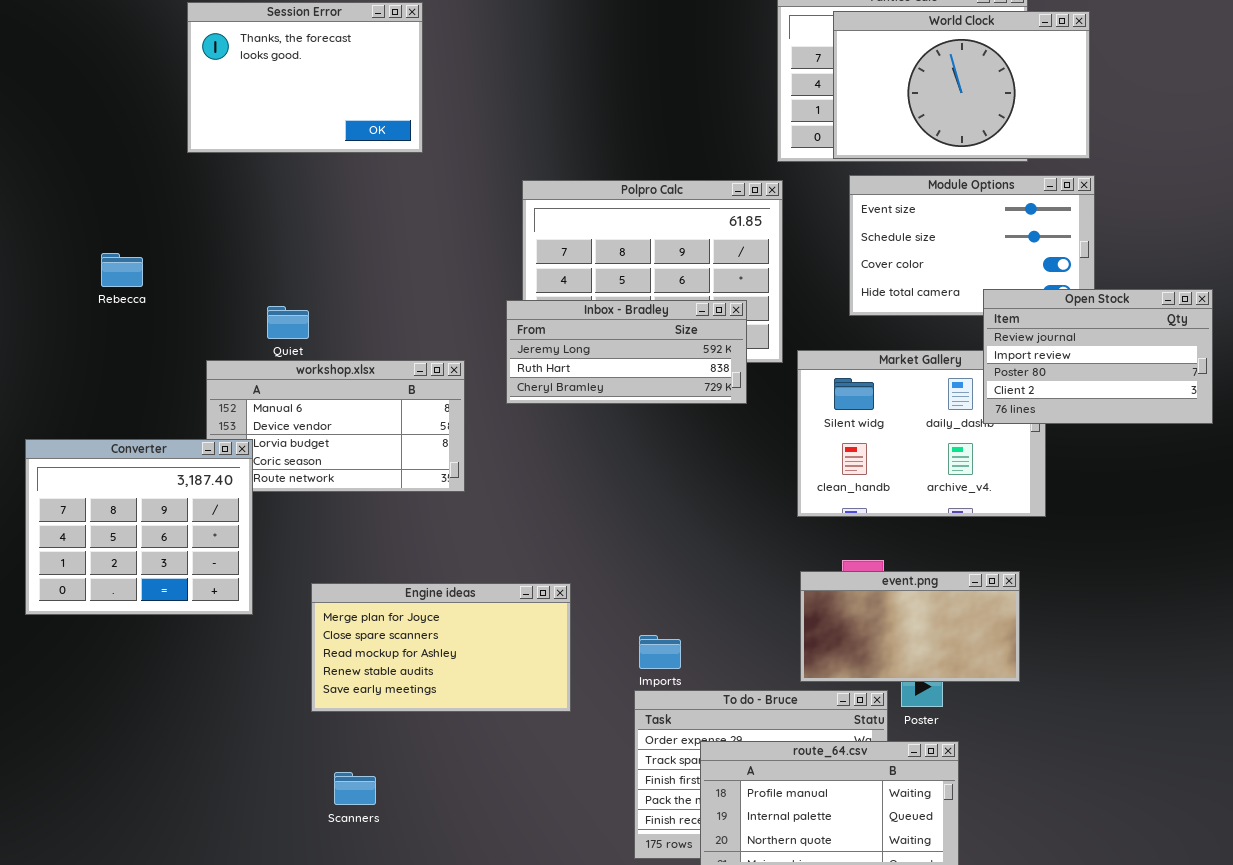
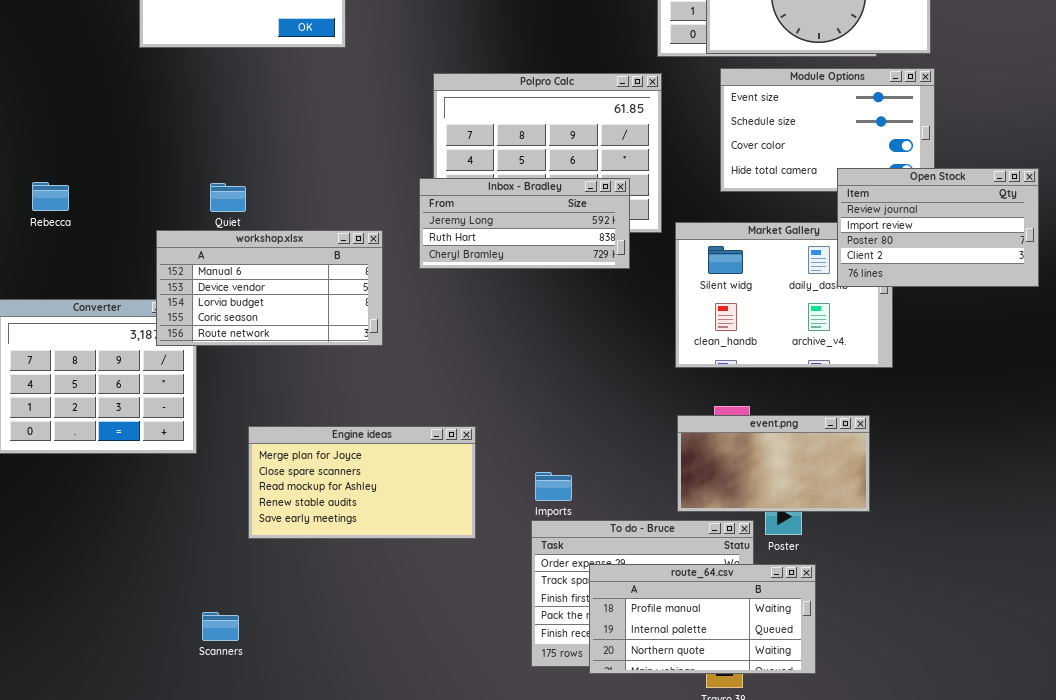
Rebecca: [101,253,143,287] -> [32,182,69,211], moved
workshop.xlsx: [206,360,465,492] -> [156,230,383,346], raised
Scanners: [334,772,376,805] -> [202,612,239,641], moved

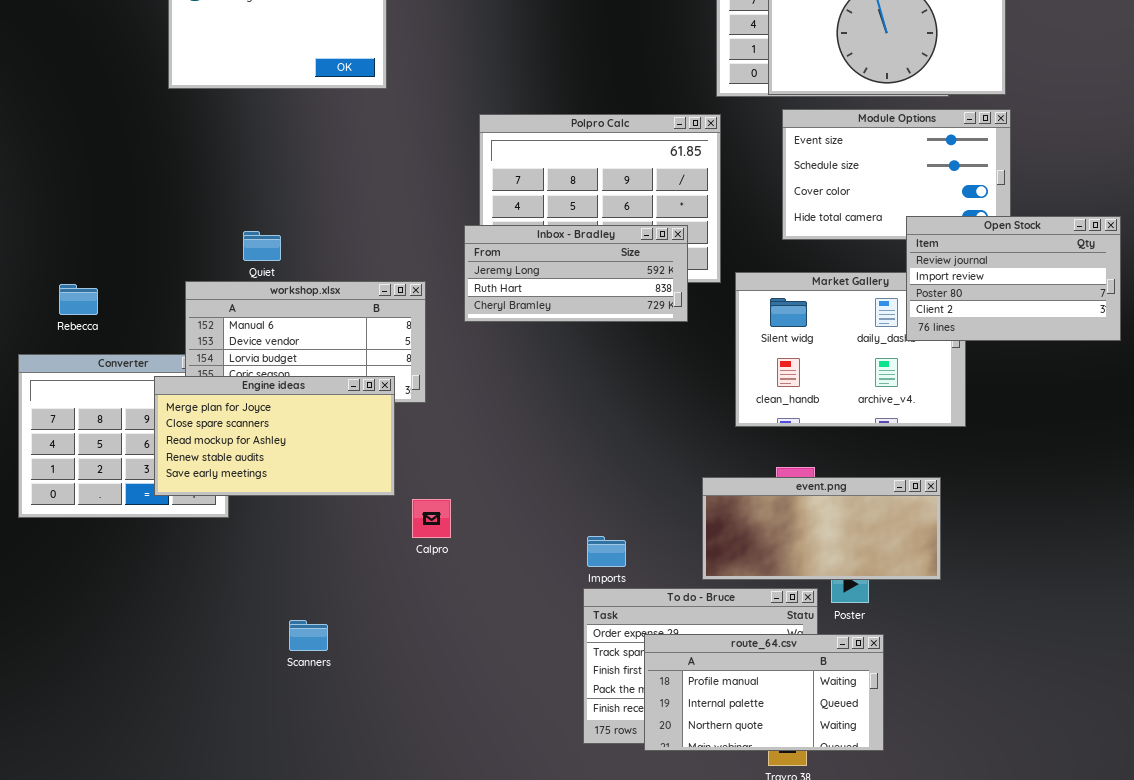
Rebecca: [32,182,69,211] -> [59,284,98,315], moved
event.png: [677,415,870,512] -> [702,477,941,580], resized
Engine ideas: [248,426,476,539] -> [154,376,395,496], moved
Scanners: [202,612,239,641] -> [289,620,328,651], moved

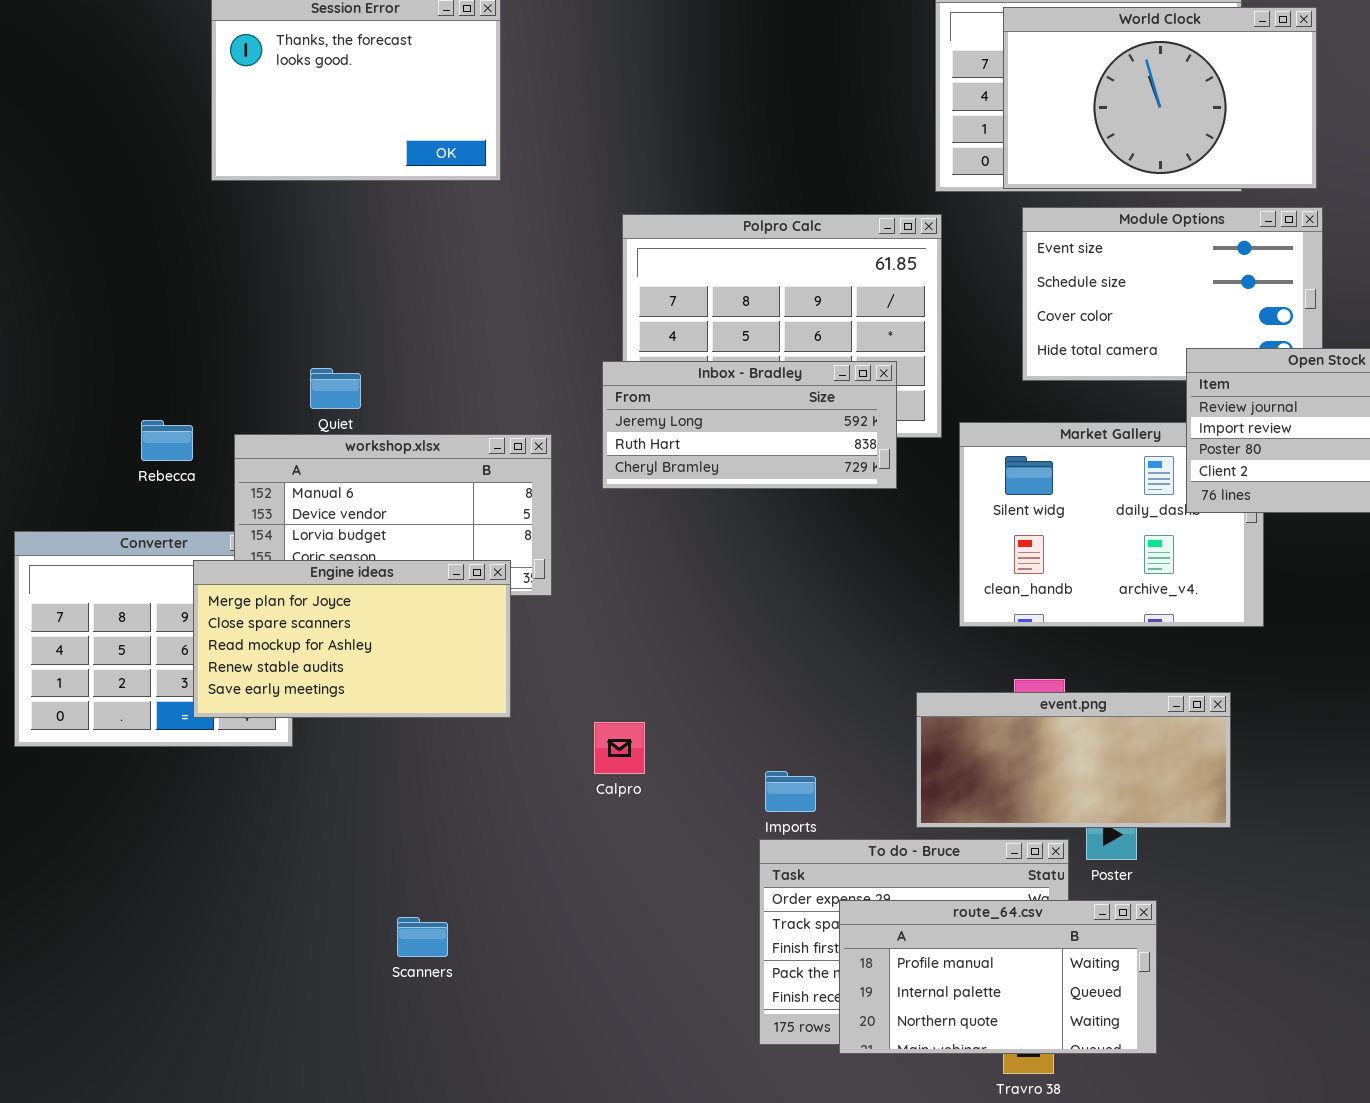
Rebecca: [59,284,98,315] -> [141,420,193,461], moved
Calpro: [412,499,451,538] -> [594,722,645,774], moved
Scanners: [289,620,328,651] -> [397,917,448,957], moved

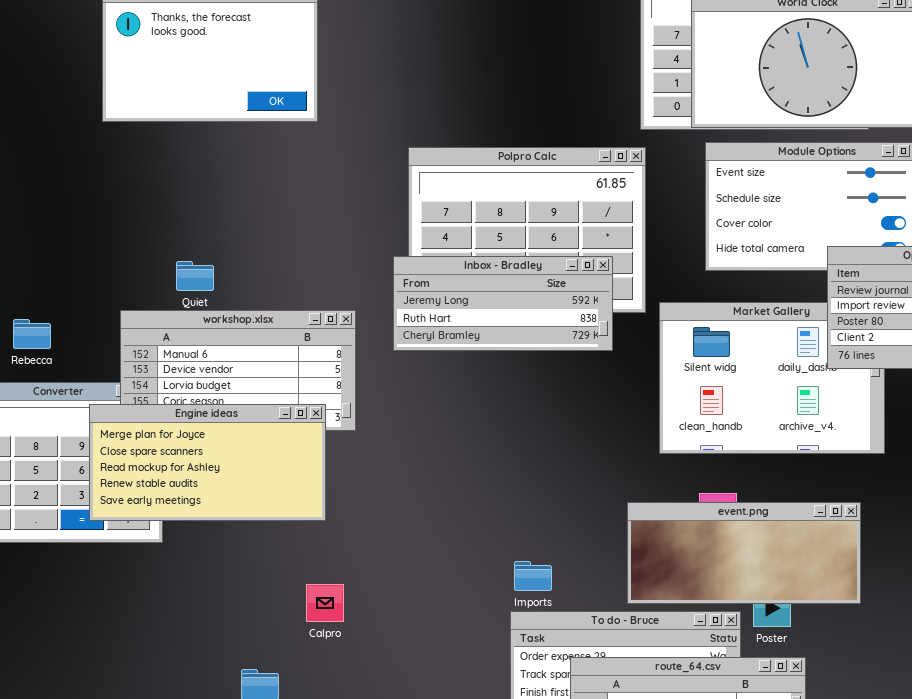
Rebecca: [141,420,193,461] -> [13,319,51,349], moved
Calpro: [594,722,645,774] -> [306,584,344,622], moved

